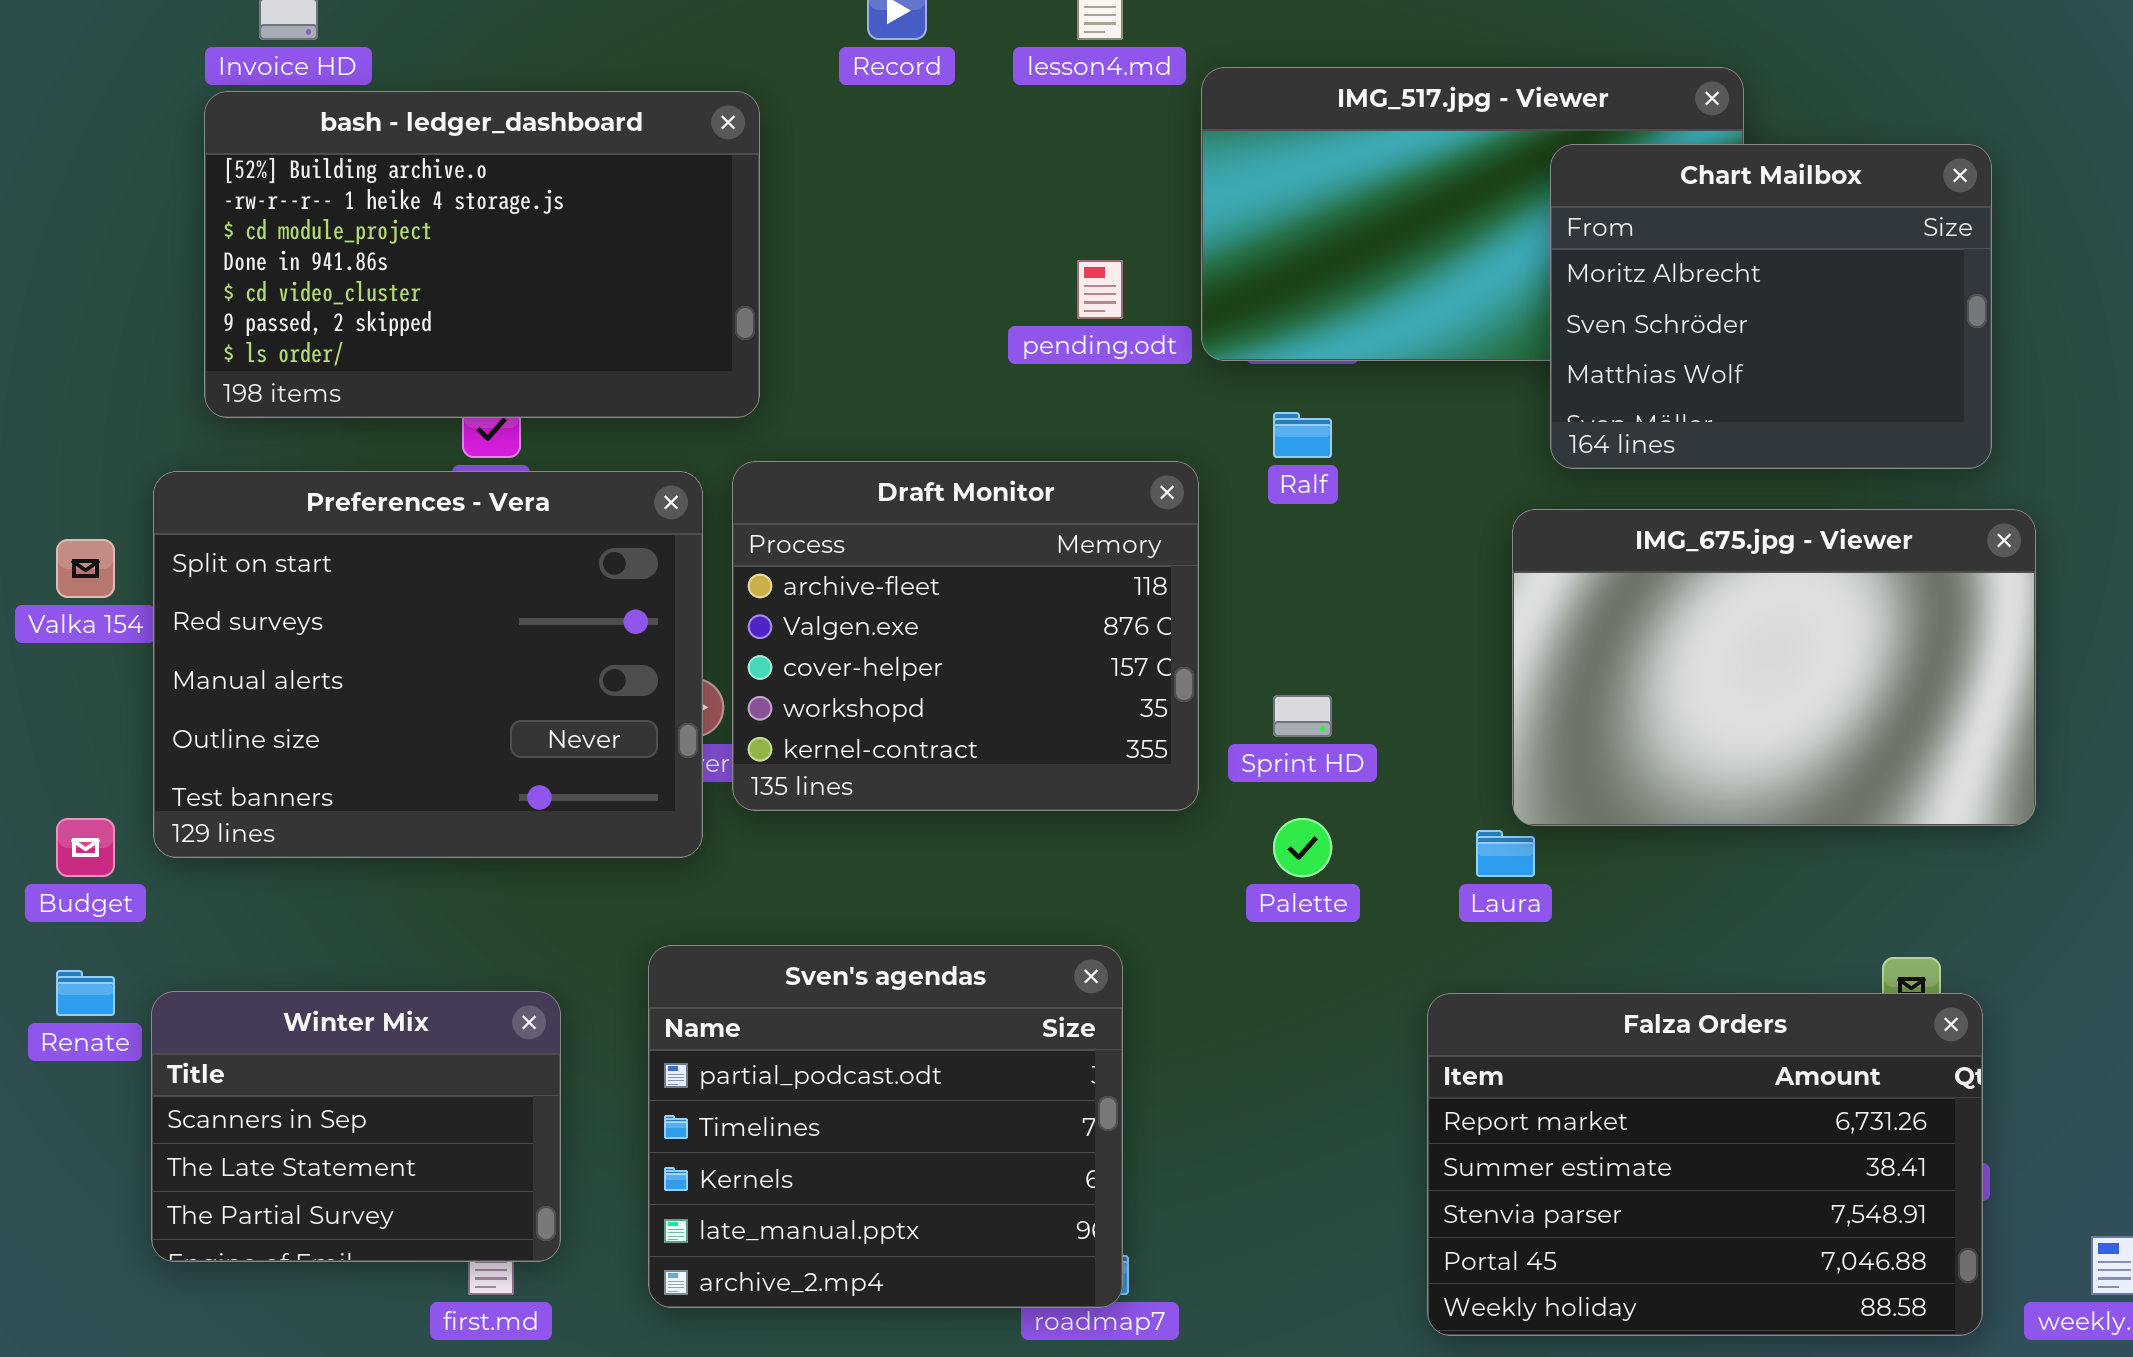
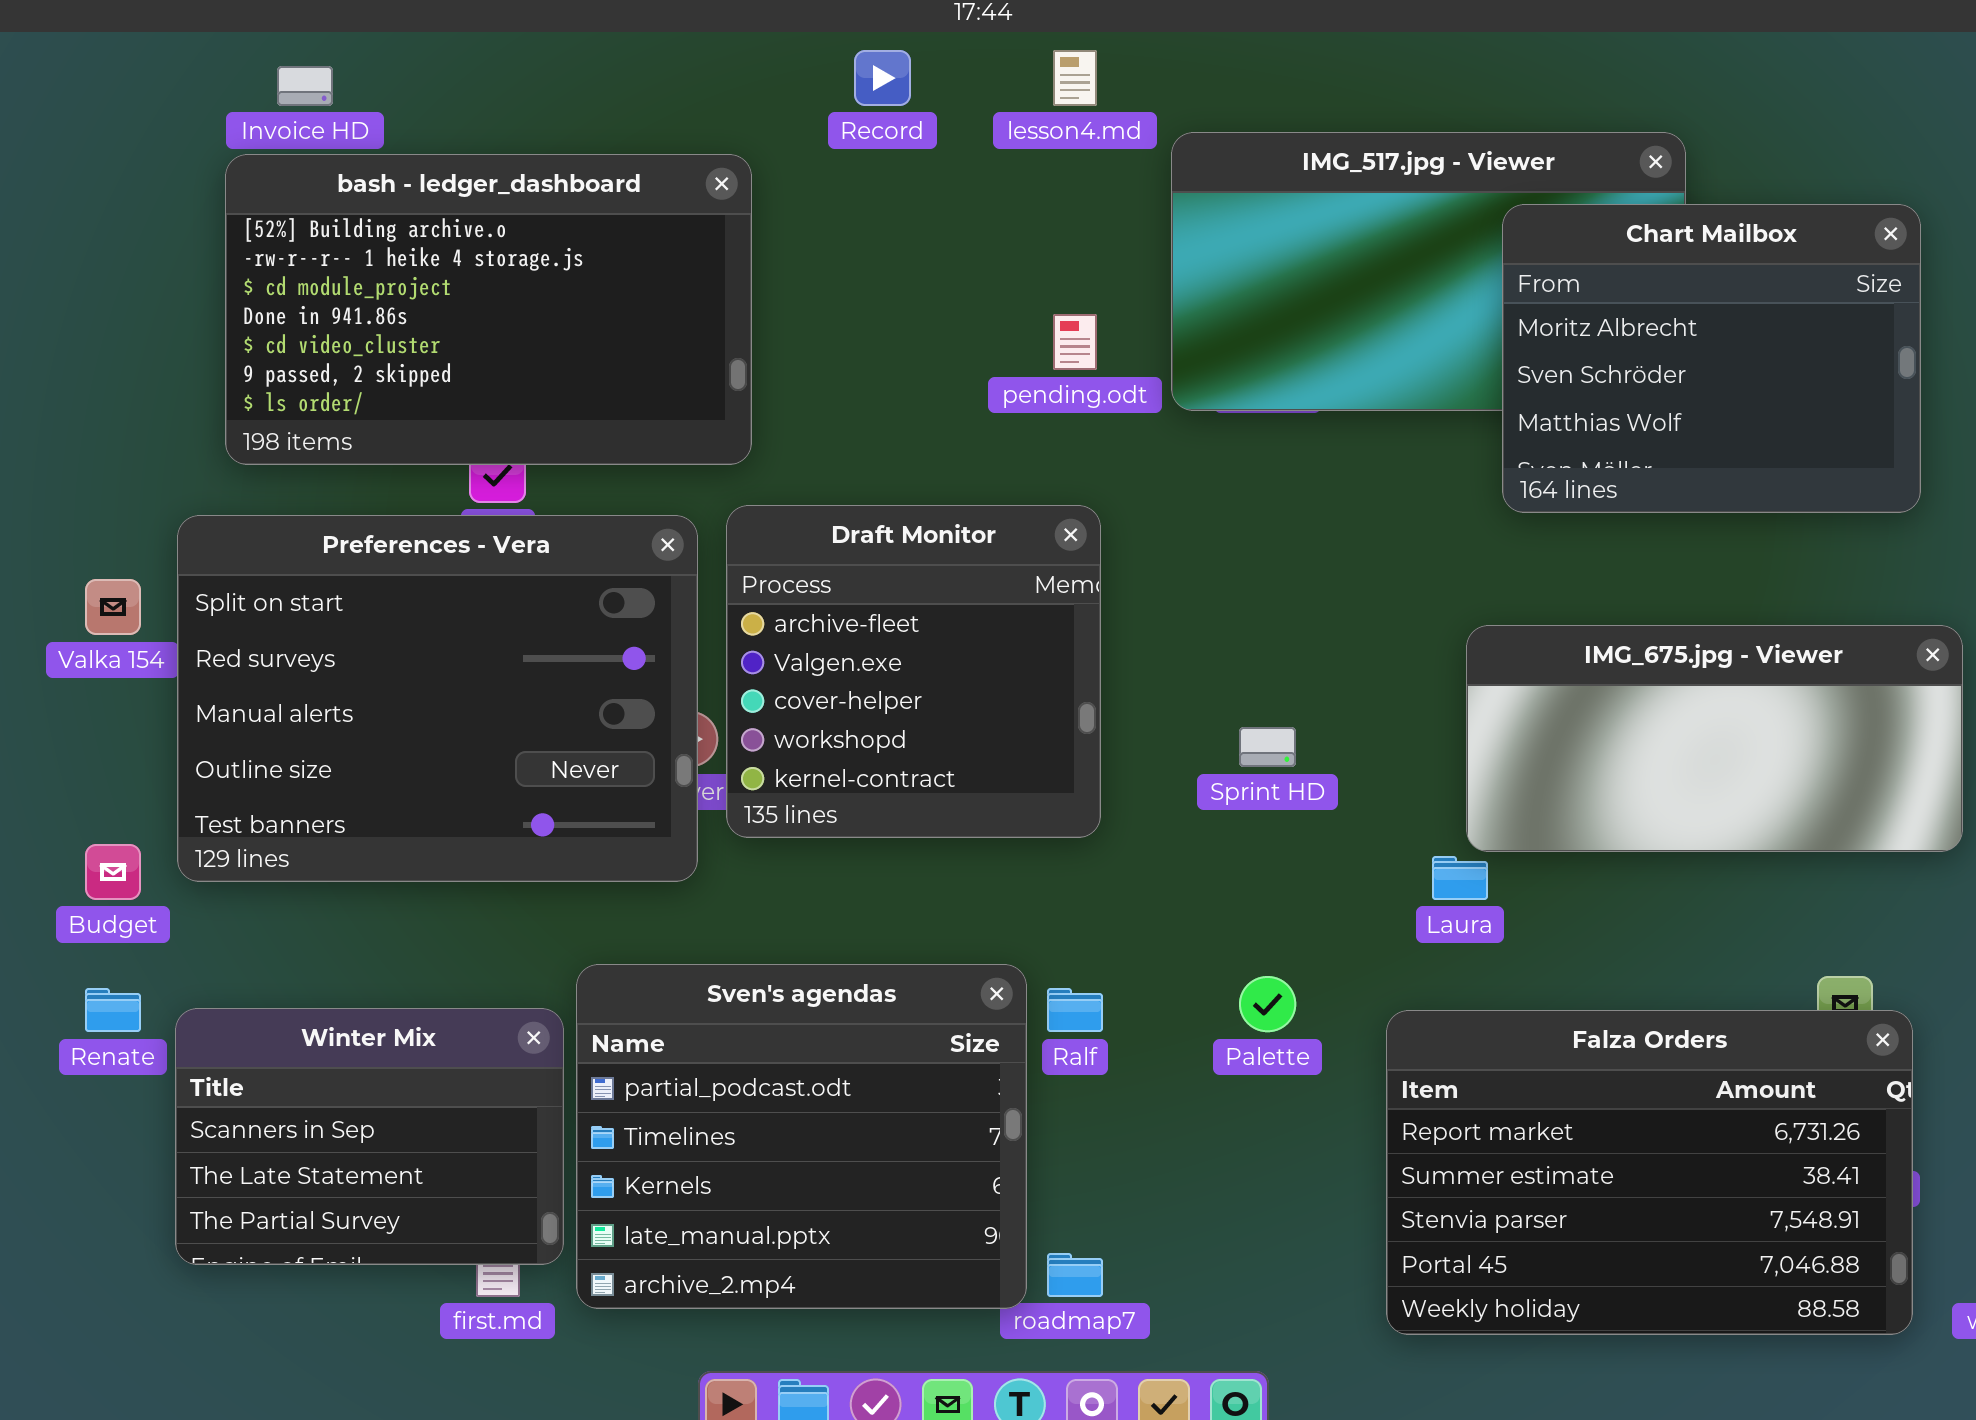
Ralf: [1273,412,1332,458] -> [1047,988,1103,1032], moved
Draft Monitor: [732,461,1199,811] -> [726,505,1101,838], resized
IMG_675.jpg - Viewer: [1512,509,2036,826] -> [1466,625,1963,852], resized
Palette: [1273,818,1332,877] -> [1239,976,1296,1032], moved
Sven's agendas: [648,945,1123,1308] -> [576,964,1027,1309], moved

